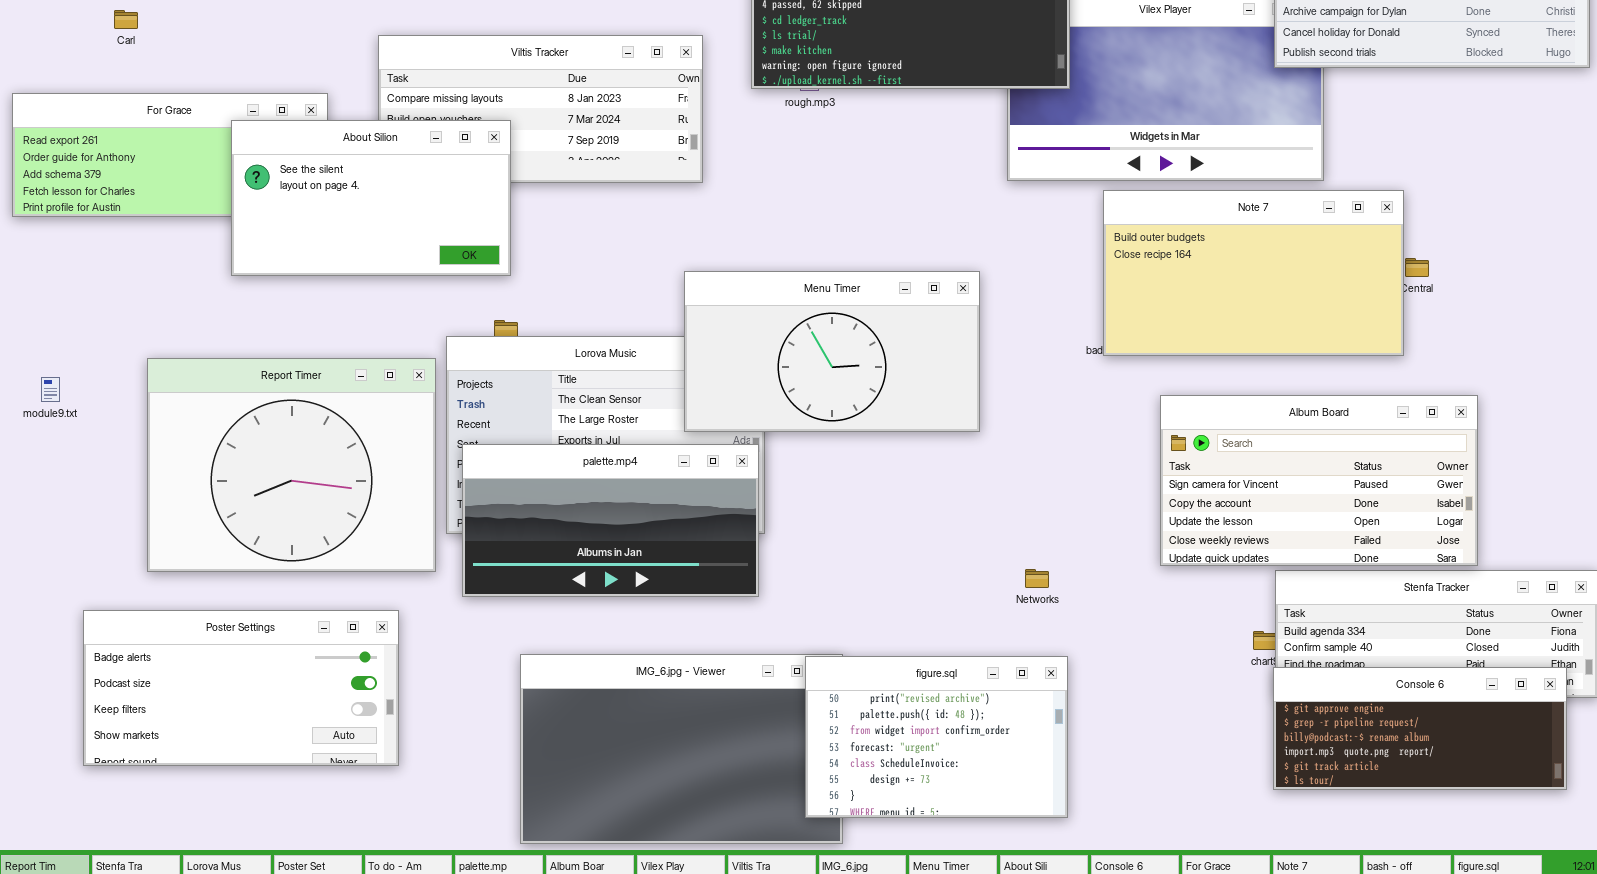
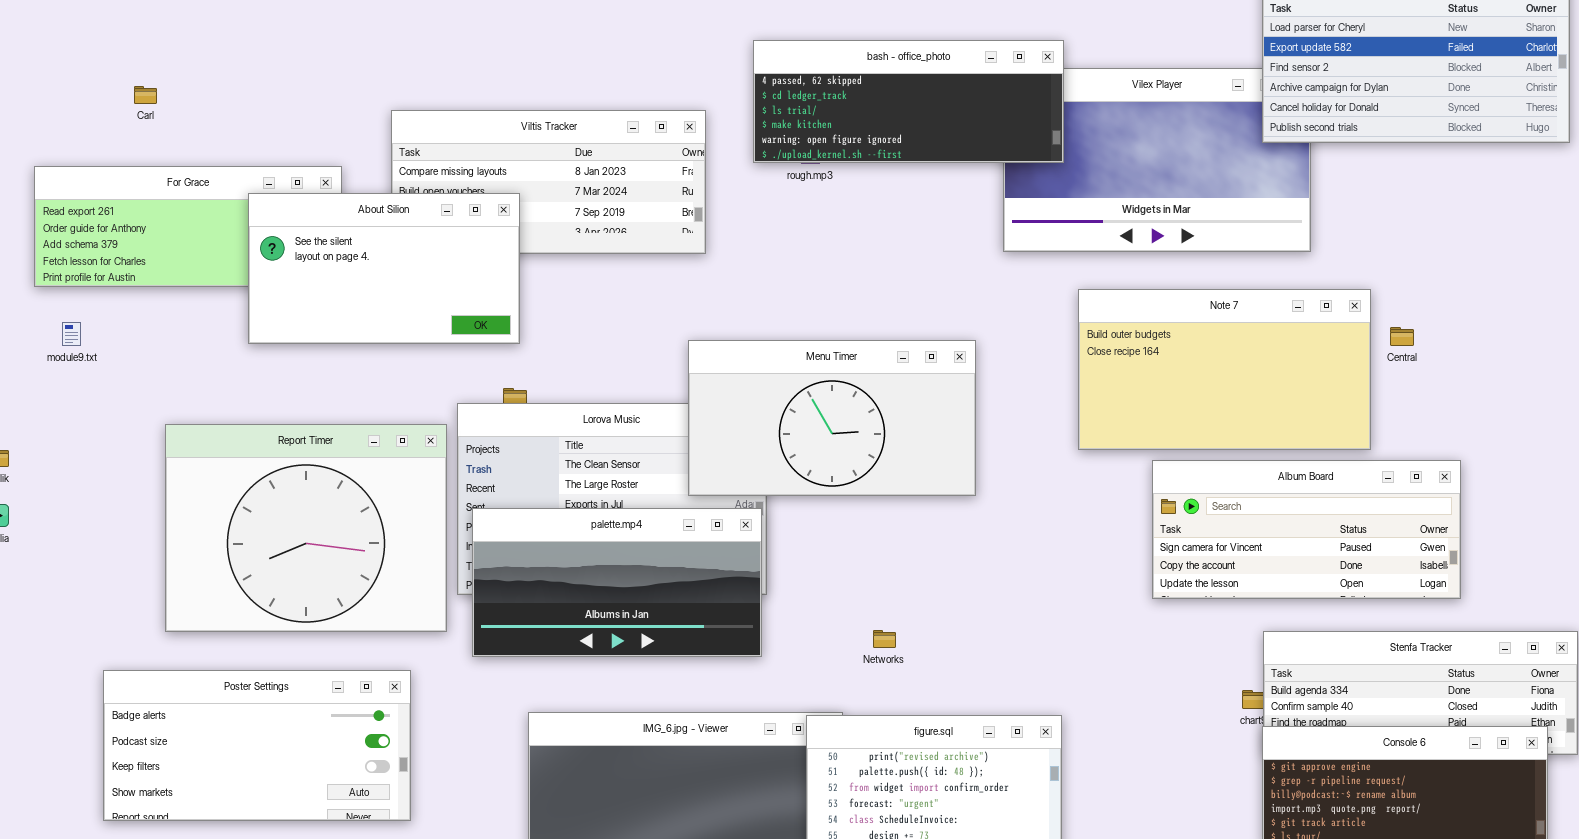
Note 7: [1103,190,1404,356] -> [1078,289,1371,450], moved
module9.txt: [41,377,60,402] -> [62,322,81,346], moved
Album Board: [1160,395,1478,566] -> [1152,460,1461,599], resized
Networks: [1025,569,1049,588] -> [873,630,896,648], moved

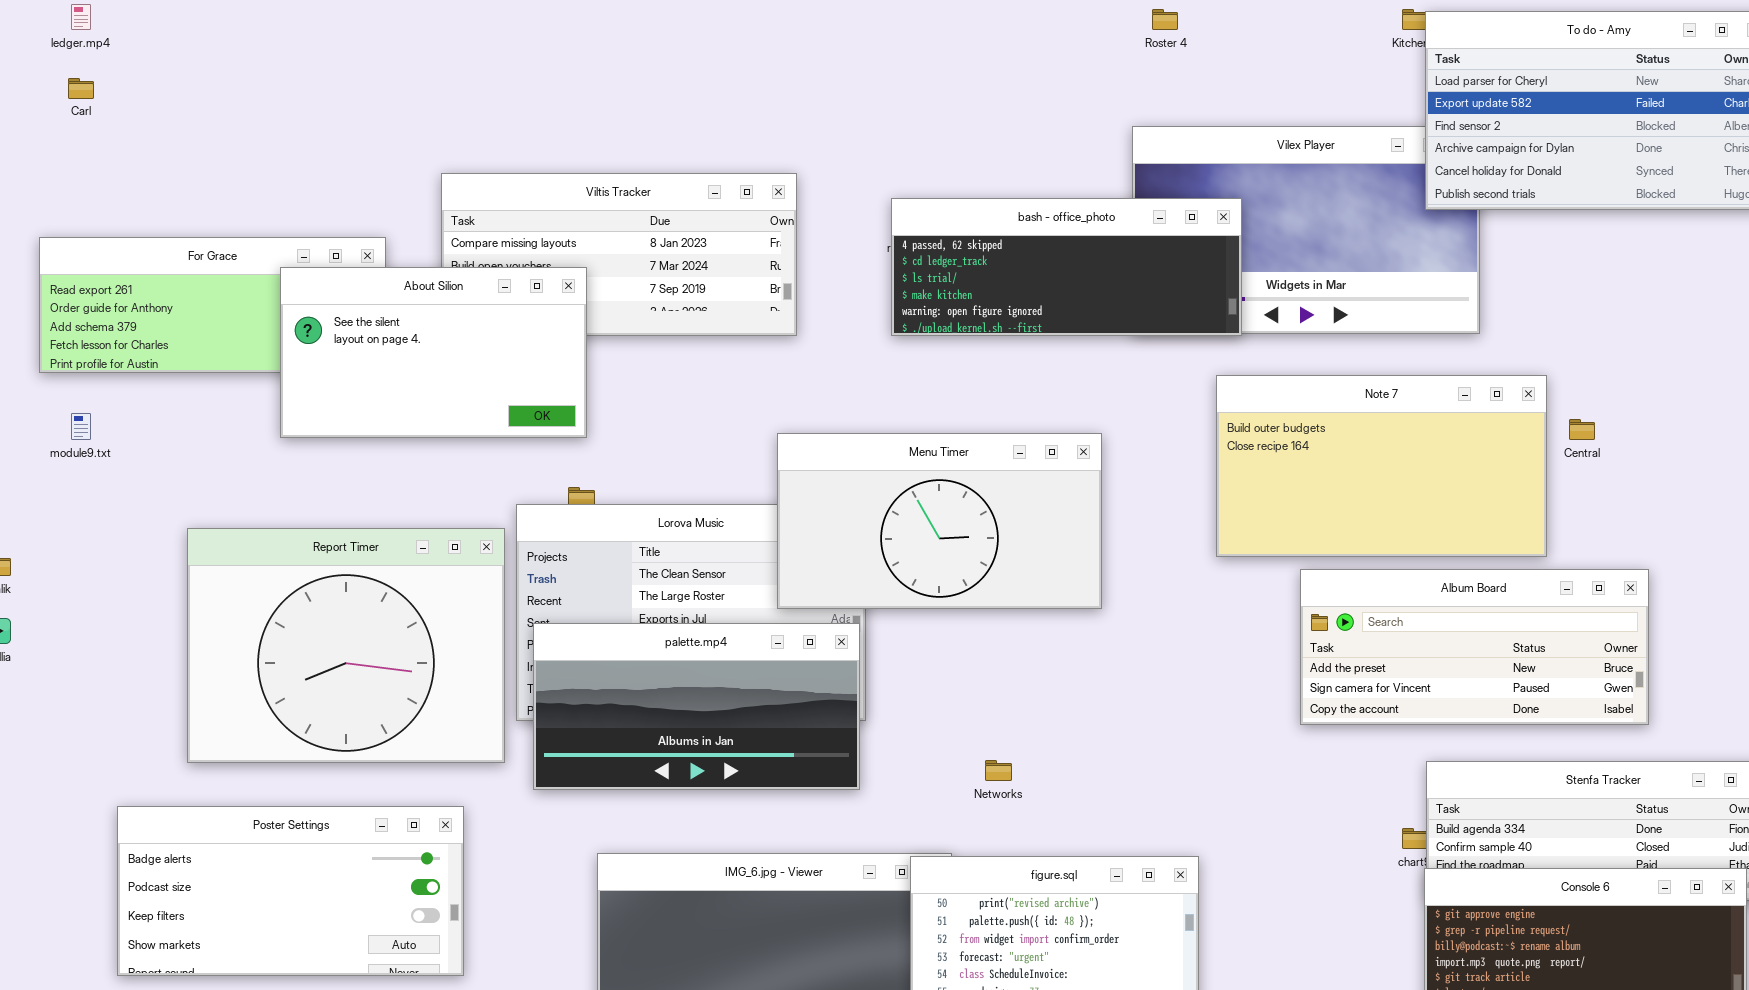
bash - office_photo: [753,40,1064,163] -> [891,198,1242,336], moved
Carl: [134,86,157,104] -> [68,78,94,99], moved
Album Board: [1152,460,1461,599] -> [1300,569,1649,725], scrolled up 1 row

